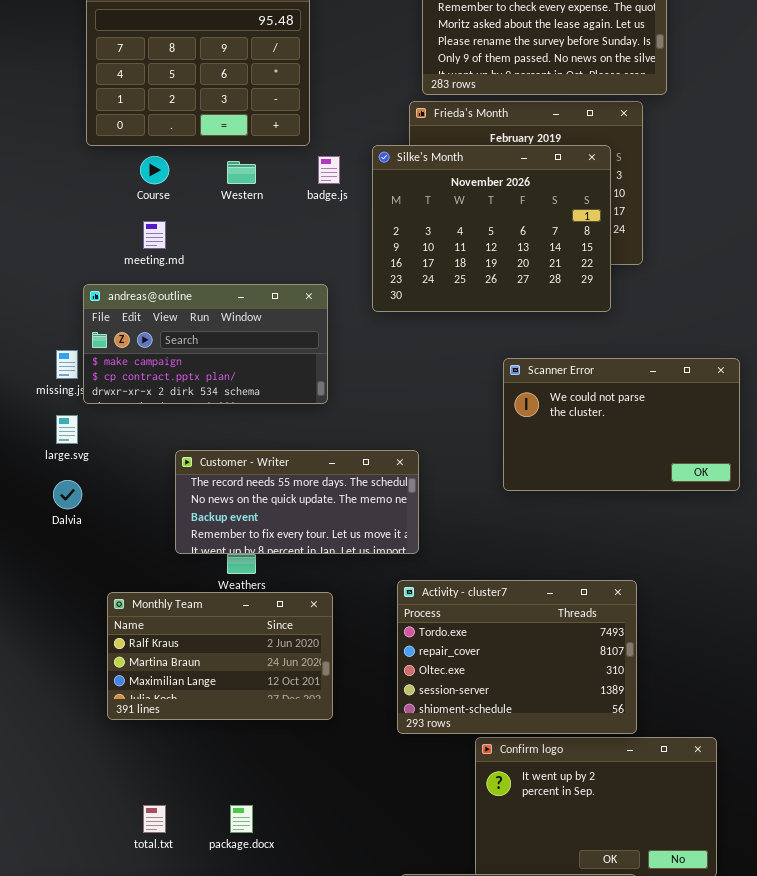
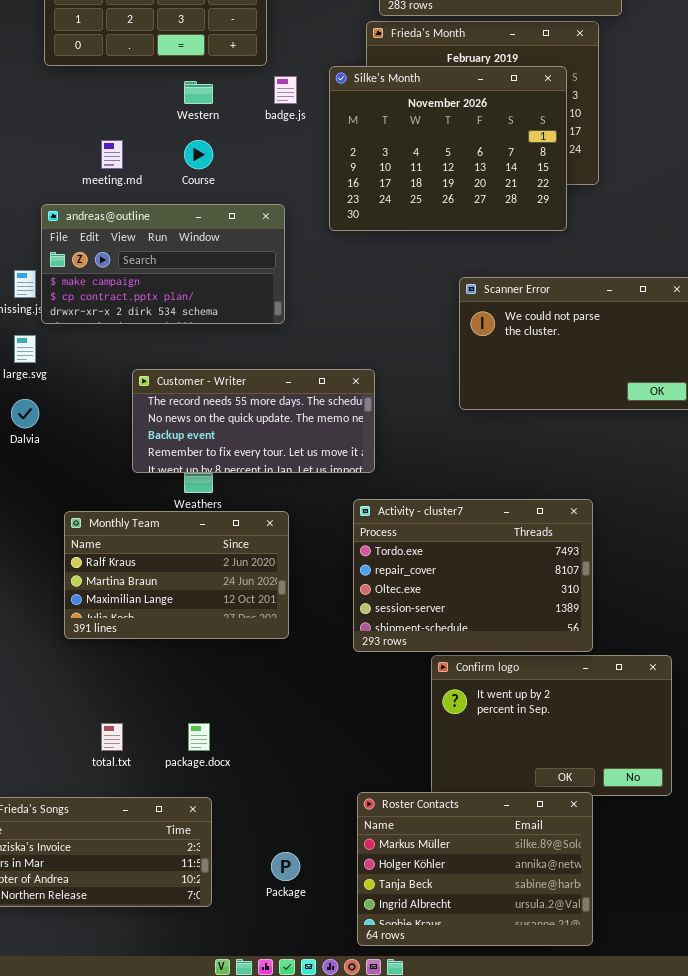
Course: [140,156,169,184] -> [184,140,213,169], moved

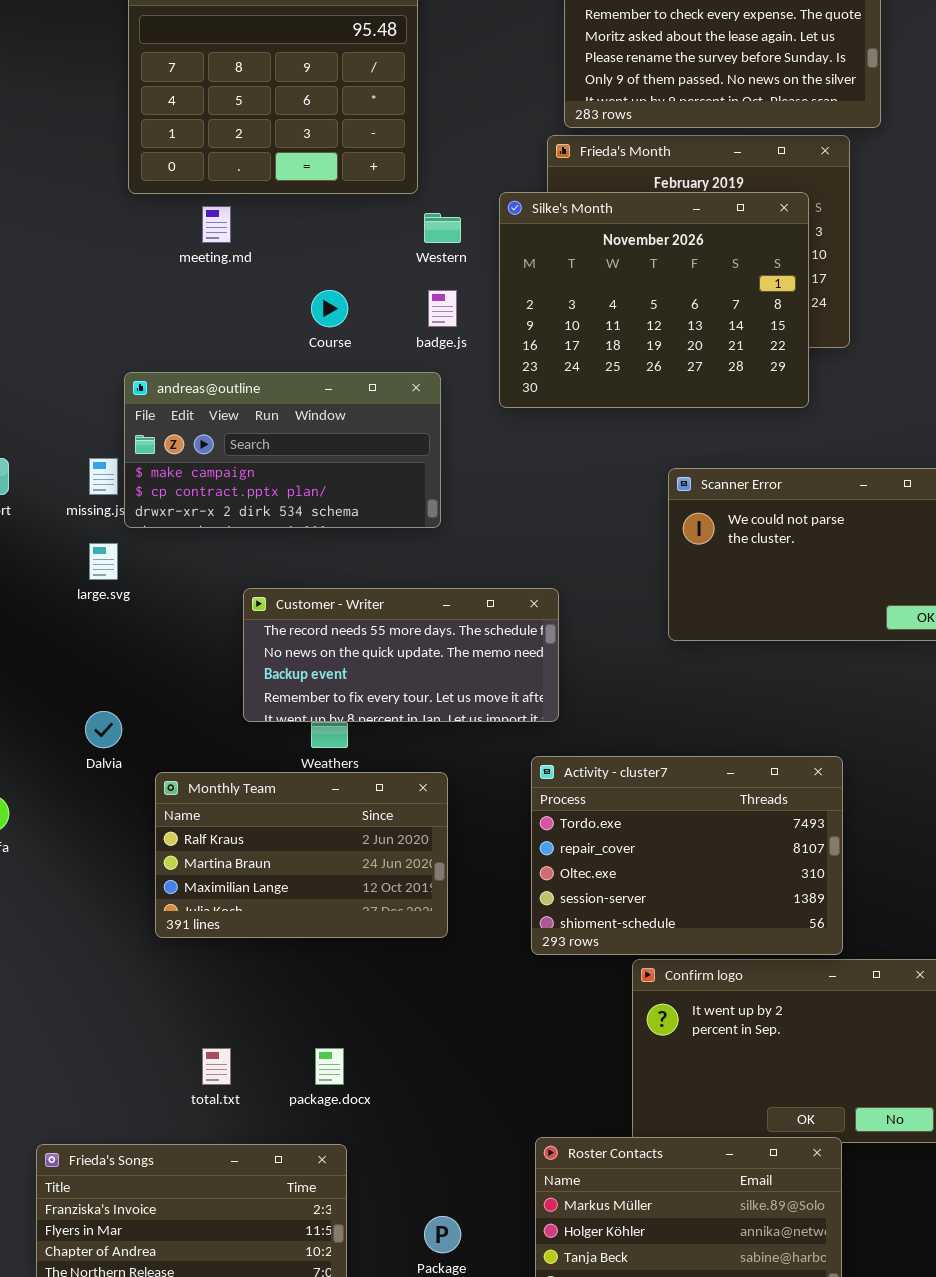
badge.js: [274,76,297,104] -> [428,290,457,327], moved
Western: [184,81,213,104] -> [424,213,461,243], moved
meeting.md: [101,140,123,169] -> [202,206,231,243], moved
Dalvia: [11,399,39,428] -> [85,711,122,748], moved

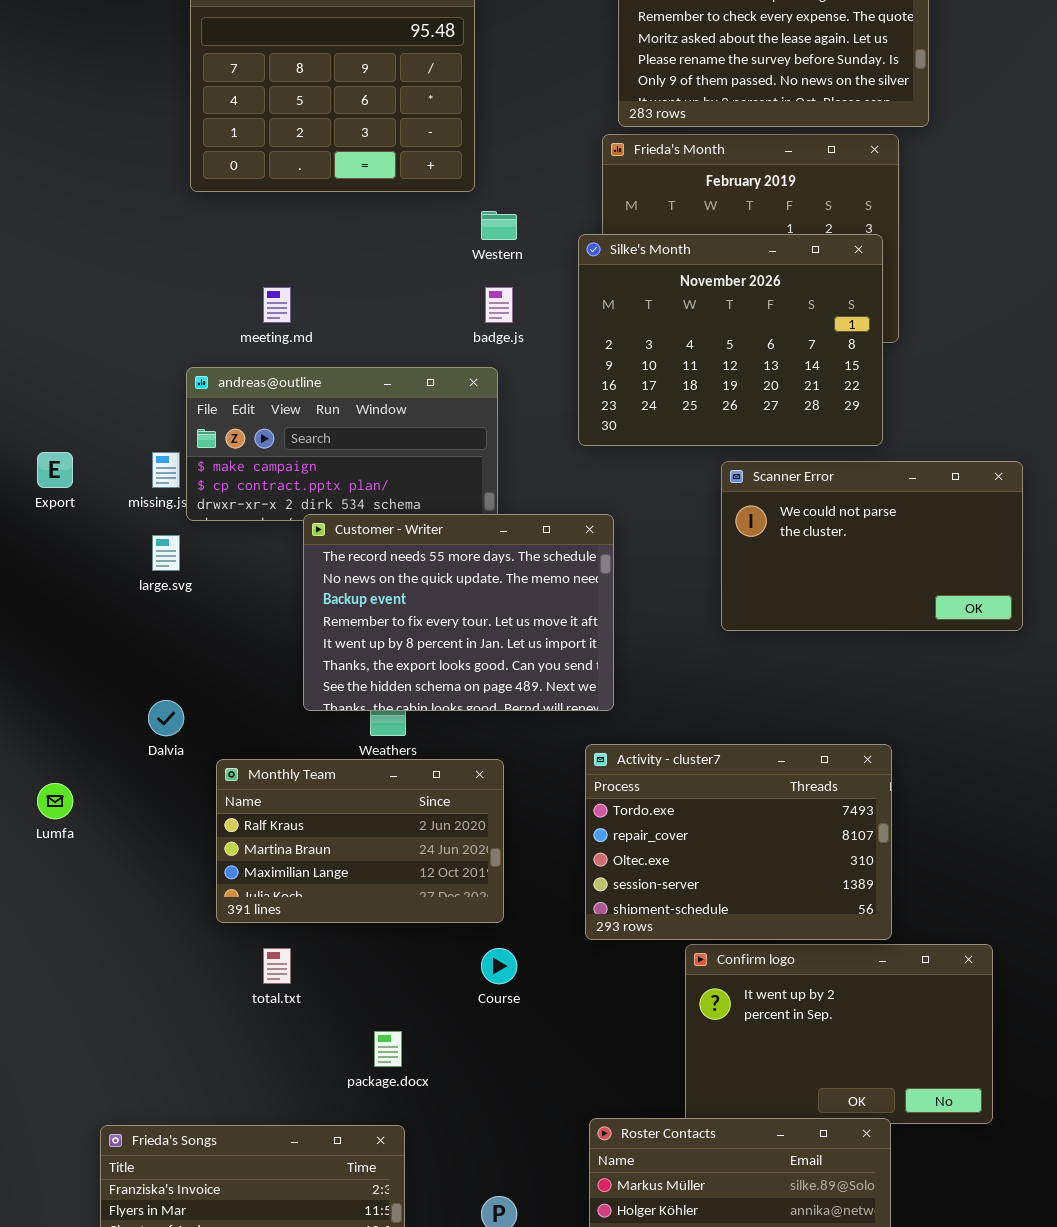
Silke's Month: [499,192,809,408] -> [578,234,883,446], moved
meeting.md: [202,206,231,243] -> [263,287,291,323], moved
Course: [311,290,348,327] -> [481,948,517,984], moved
Customer - Writer: [243,588,559,722] -> [303,514,614,711], resized
total.txt: [202,1048,231,1085] -> [263,948,291,984], moved

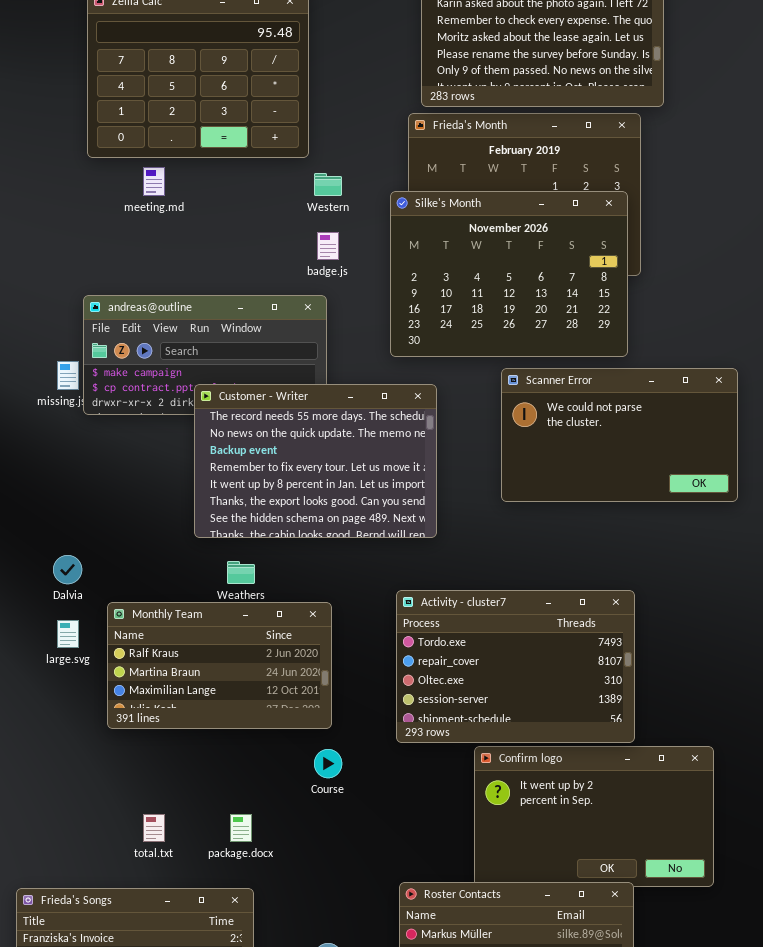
meeting.md: [263,287,291,323] -> [143,167,165,196], moved
Customer - Writer: [303,514,614,711] -> [194,384,437,538], moved
large.svg: [152,535,180,571] -> [57,620,79,648], moved
total.txt: [263,948,291,984] -> [143,814,165,842], moved

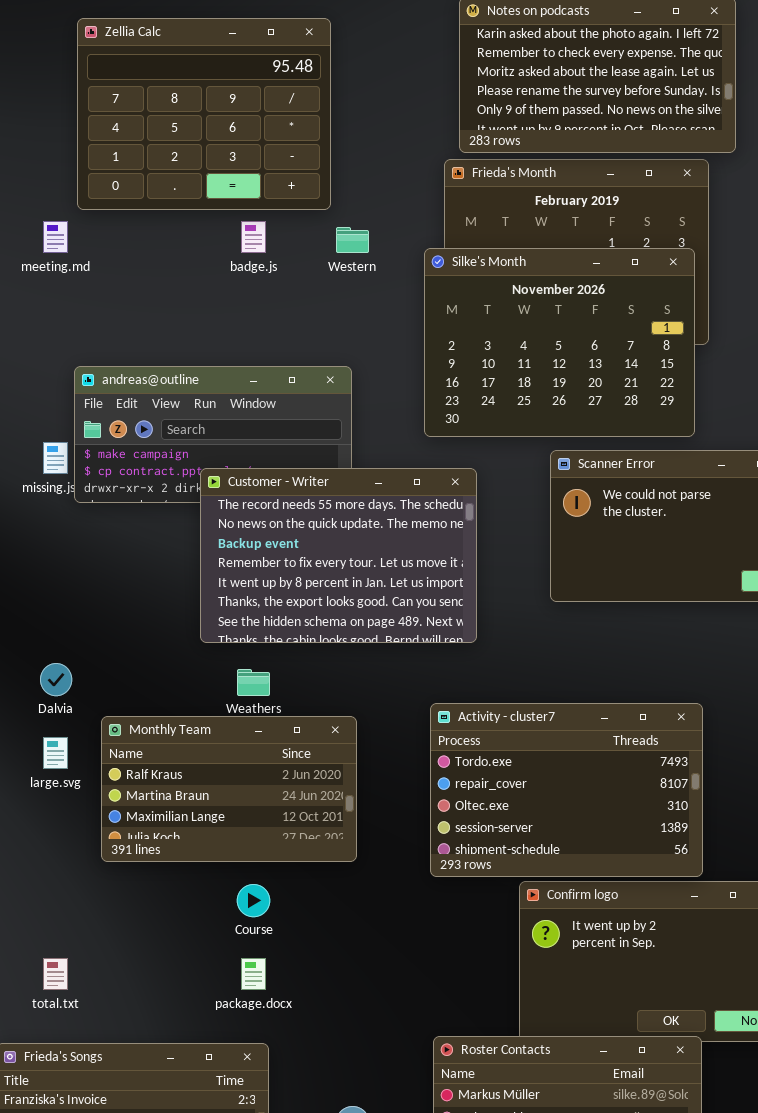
meeting.md: [143,167,165,196] -> [43,221,68,253], moved
badge.js: [317,232,339,260] -> [241,221,266,253], moved
Course: [314,749,342,778] -> [237,884,270,917], moved
total.txt: [143,814,165,842] -> [43,958,68,990], moved

